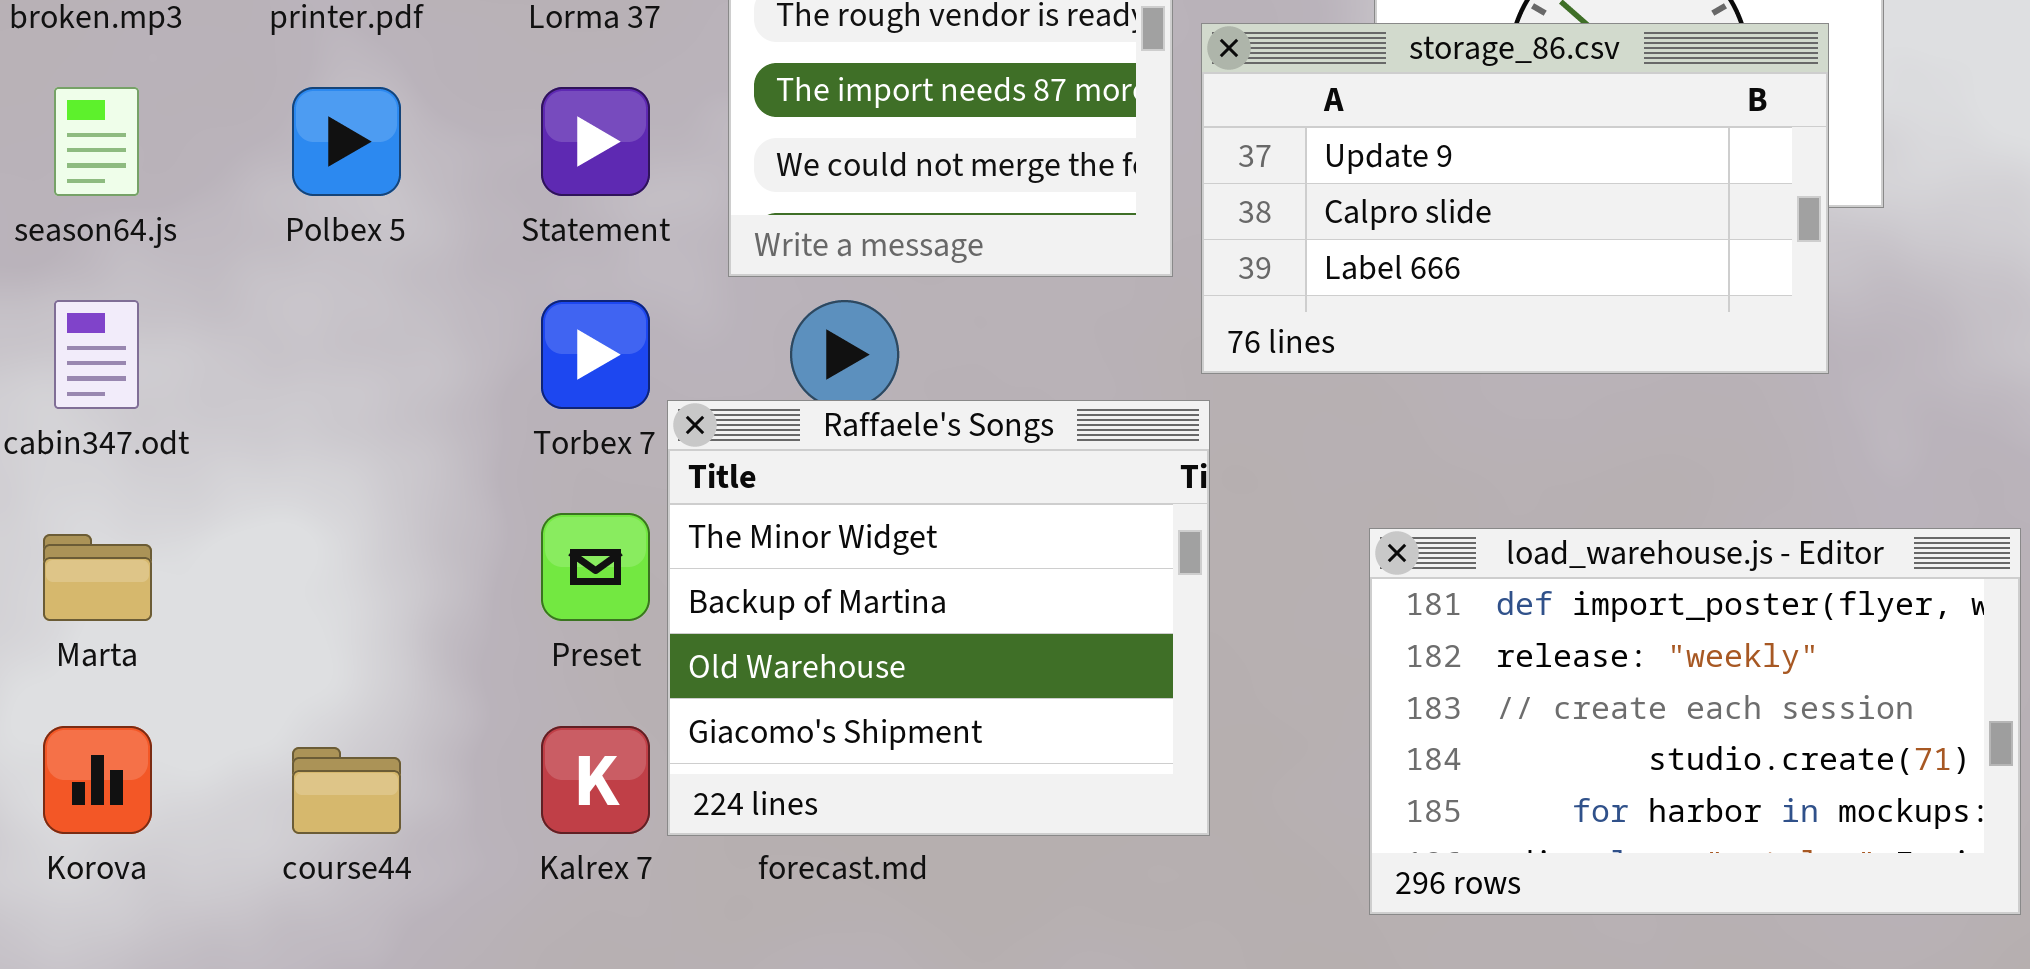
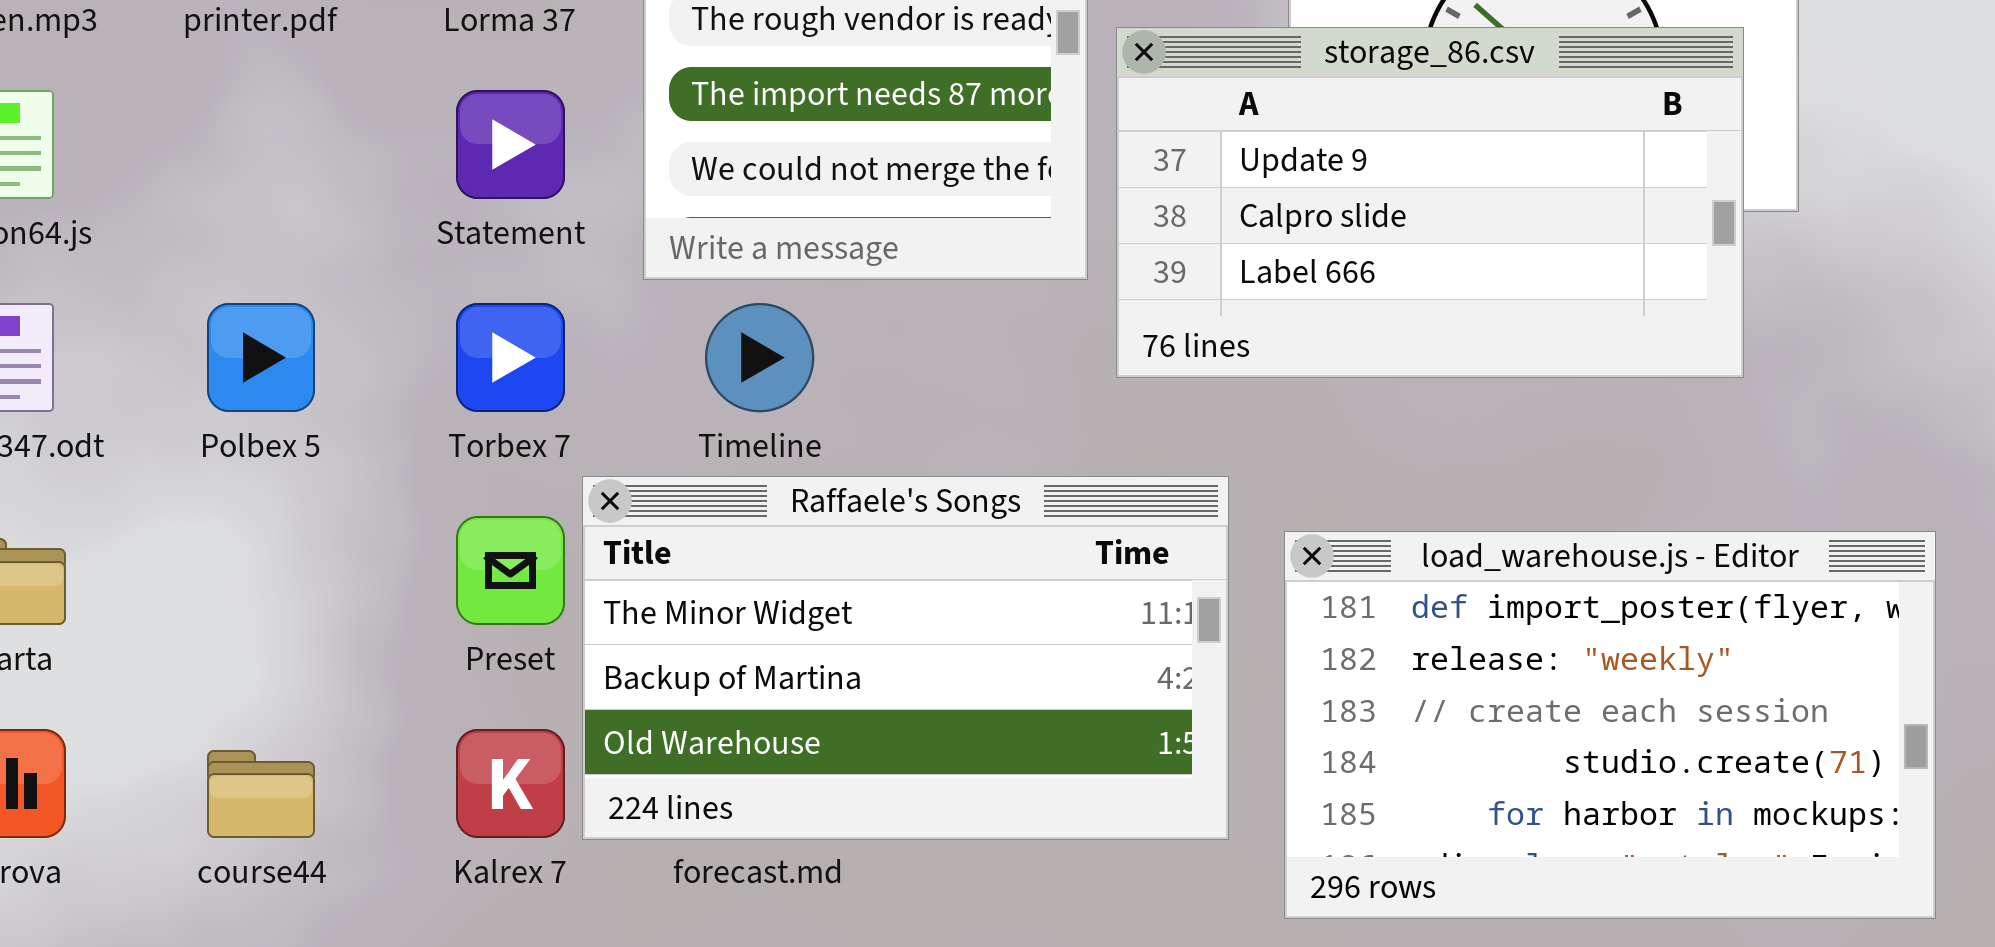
Polbex 5: [292,87,401,196] -> [207,303,315,412], moved
Raffaele's Songs: [667,400,1210,836] -> [582,476,1229,840], resized

